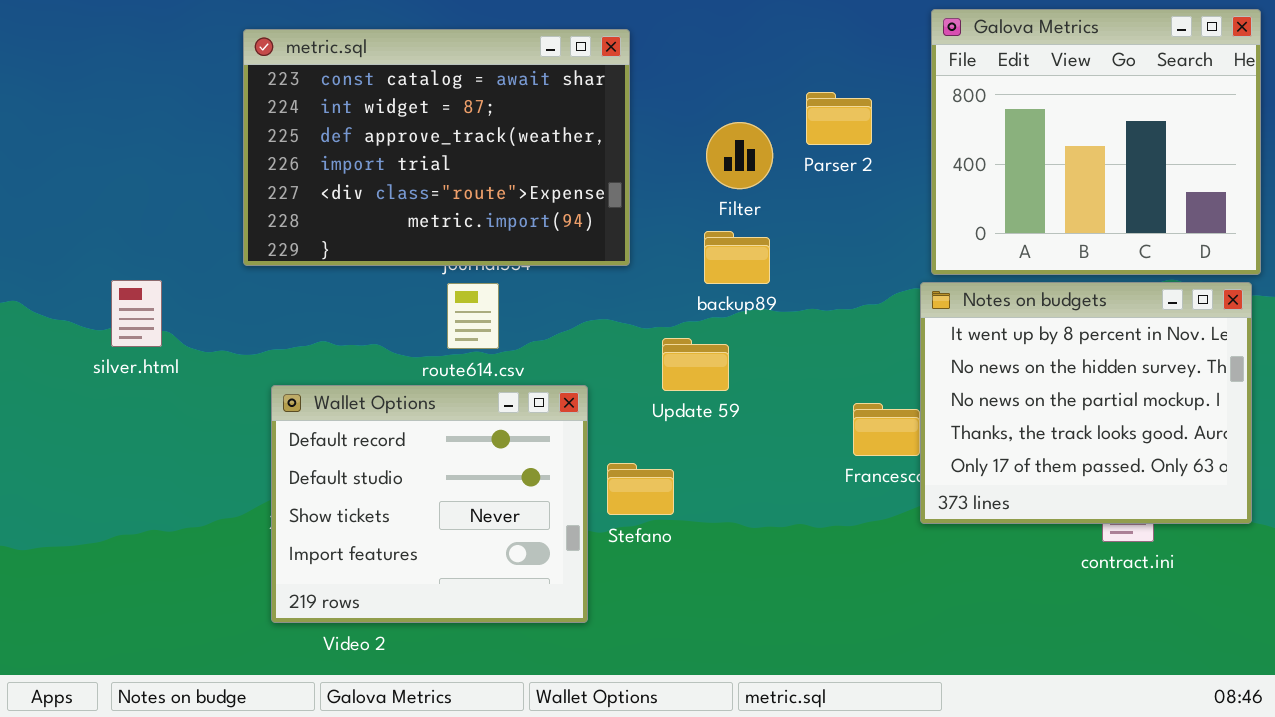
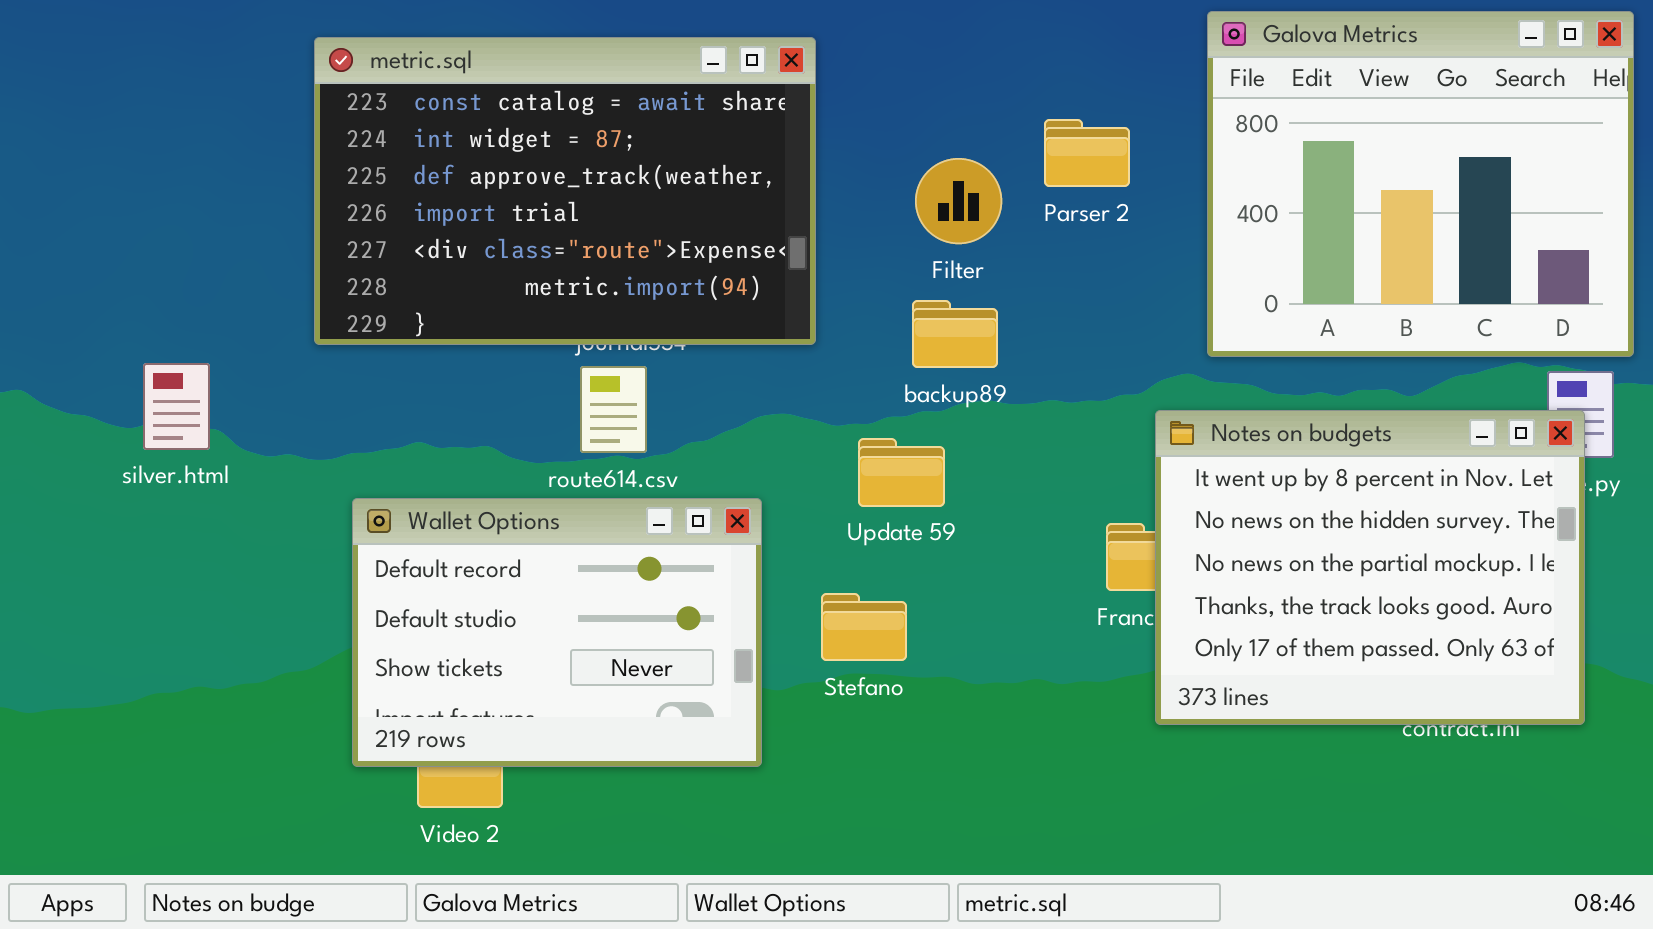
Notes on budgets: [920,282,1252,524] -> [1155,410,1585,725], moved
Wallet Options: [271,385,588,623] -> [352,498,762,767], resized
Stefano: [607,463,674,515] -> [821,593,907,661], moved

